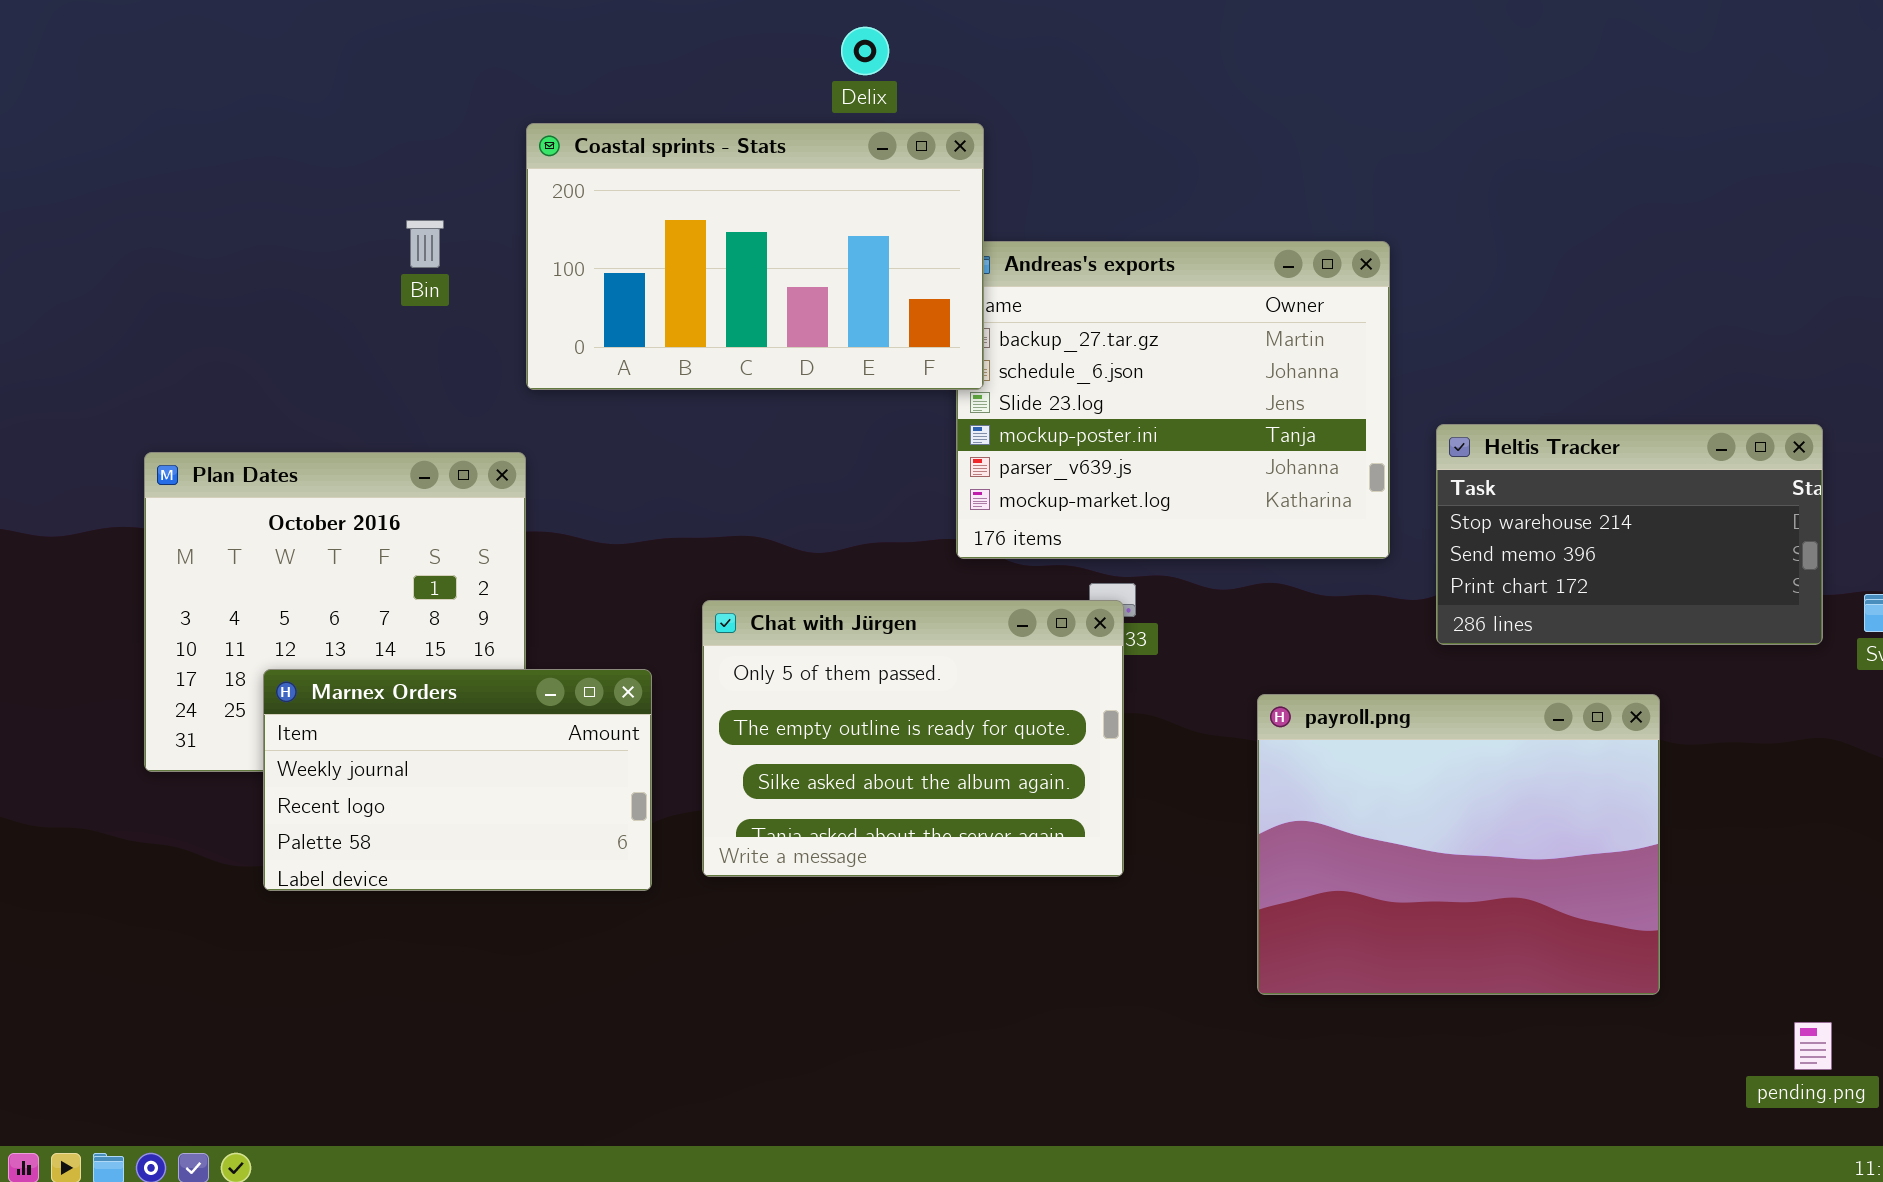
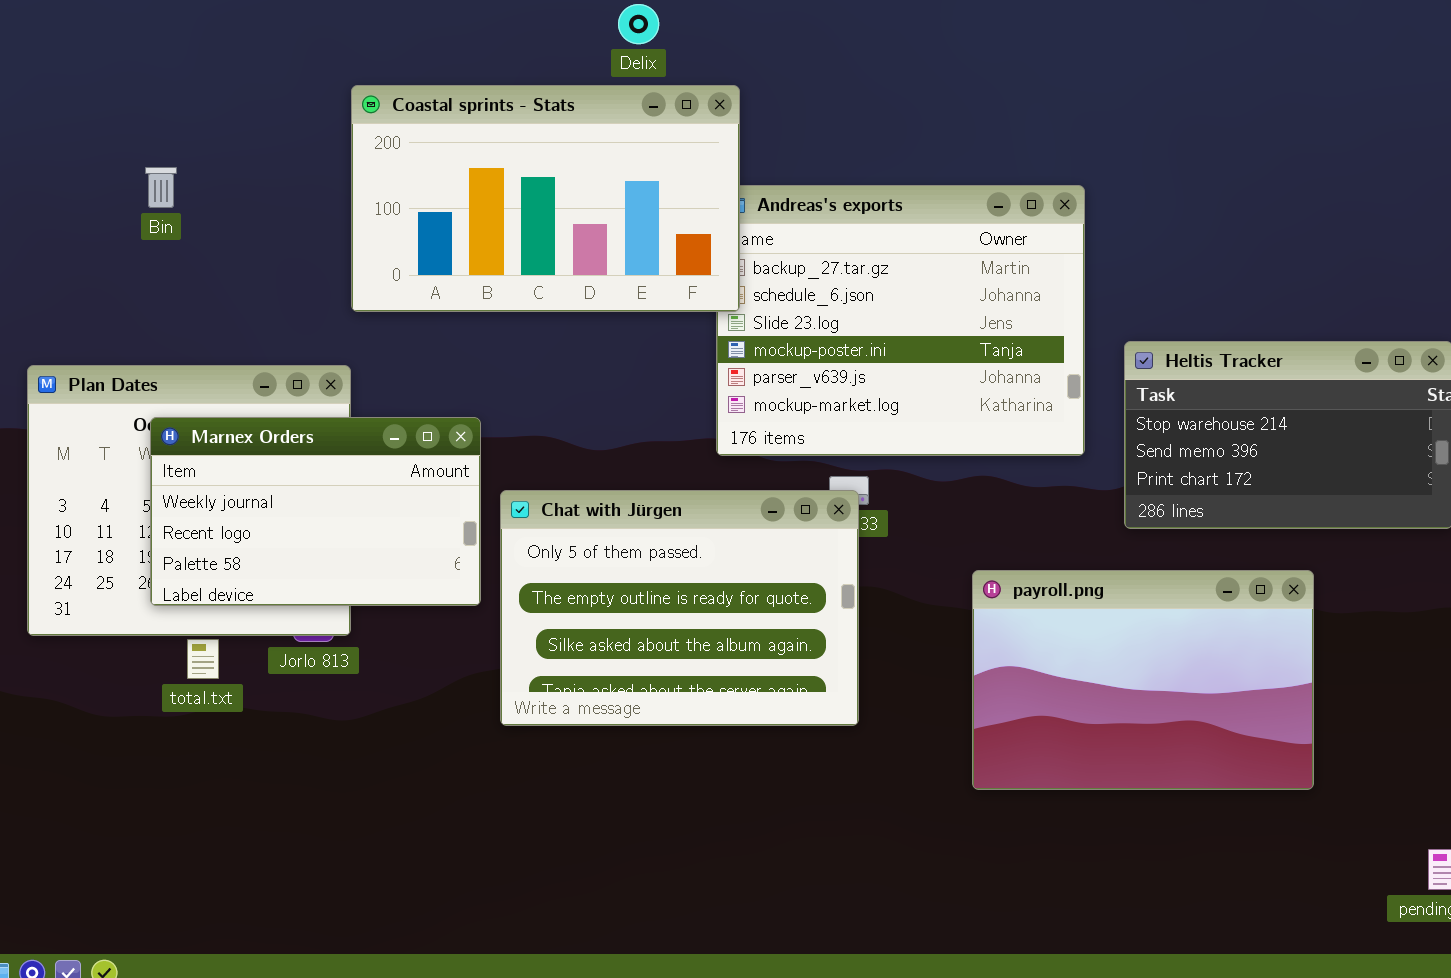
Bin: [406,220,444,268] -> [145,167,177,208], moved
Marnex Orders: [263,669,652,891] -> [150,417,481,606], moved
payroll.png: [1257,694,1660,995] -> [972,570,1314,790], resized

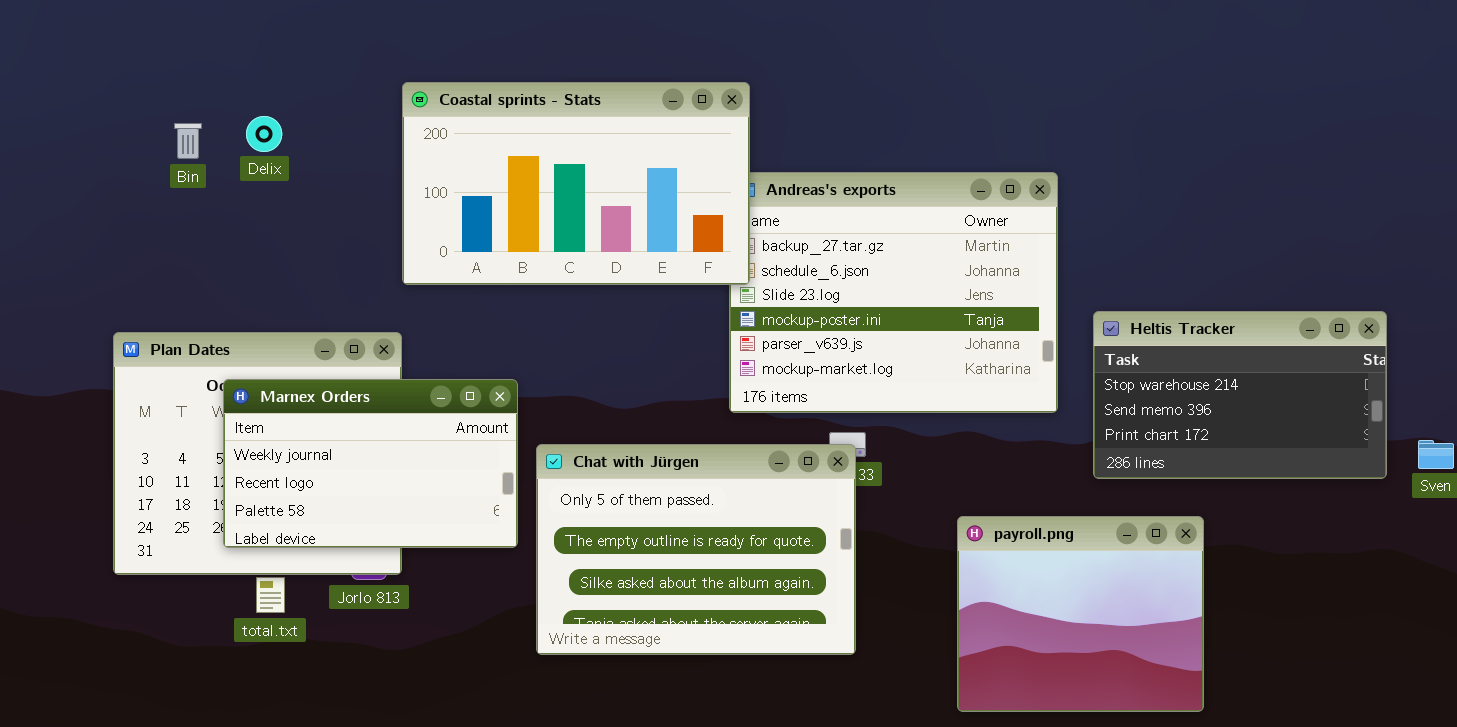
Delix: [618,4,659,44] -> [246,116,282,152], moved
Bin: [145,167,177,208] -> [174,123,202,159], moved
payroll.png: [972,570,1314,790] -> [957,516,1204,712], resized

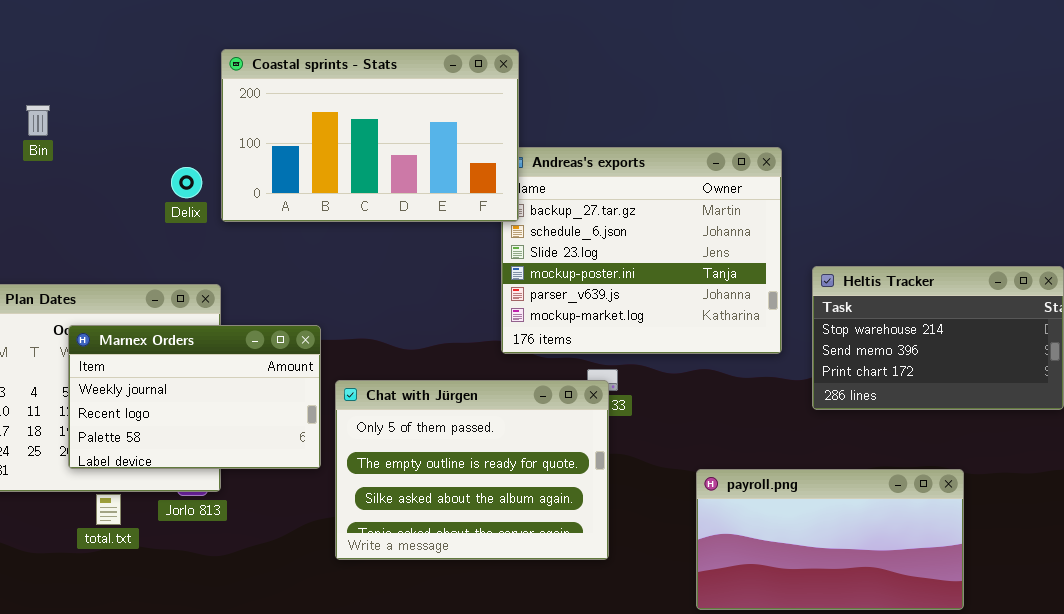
Coastal sprints - Stats: [402,82,750,285] -> [221,49,519,222], moved
Delix: [246,116,282,152] -> [171,167,202,198], moved
payroll.png: [957,516,1204,712] -> [696,469,964,610], resized

